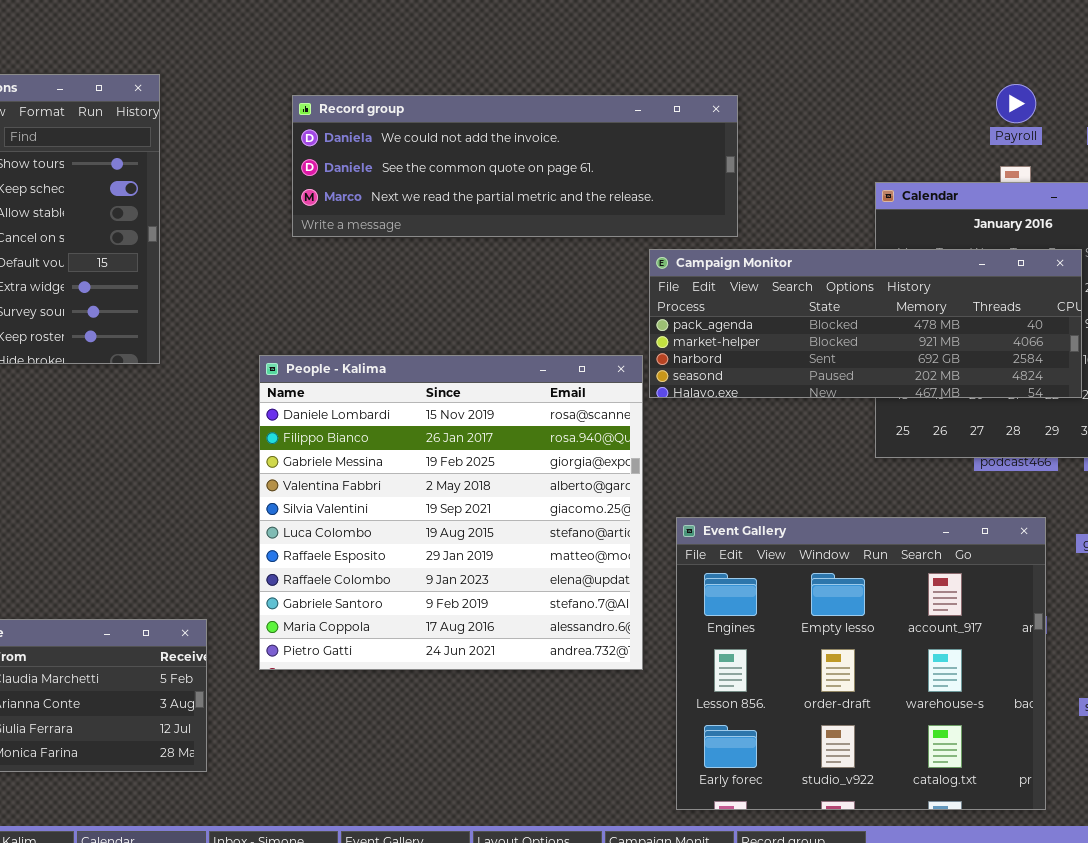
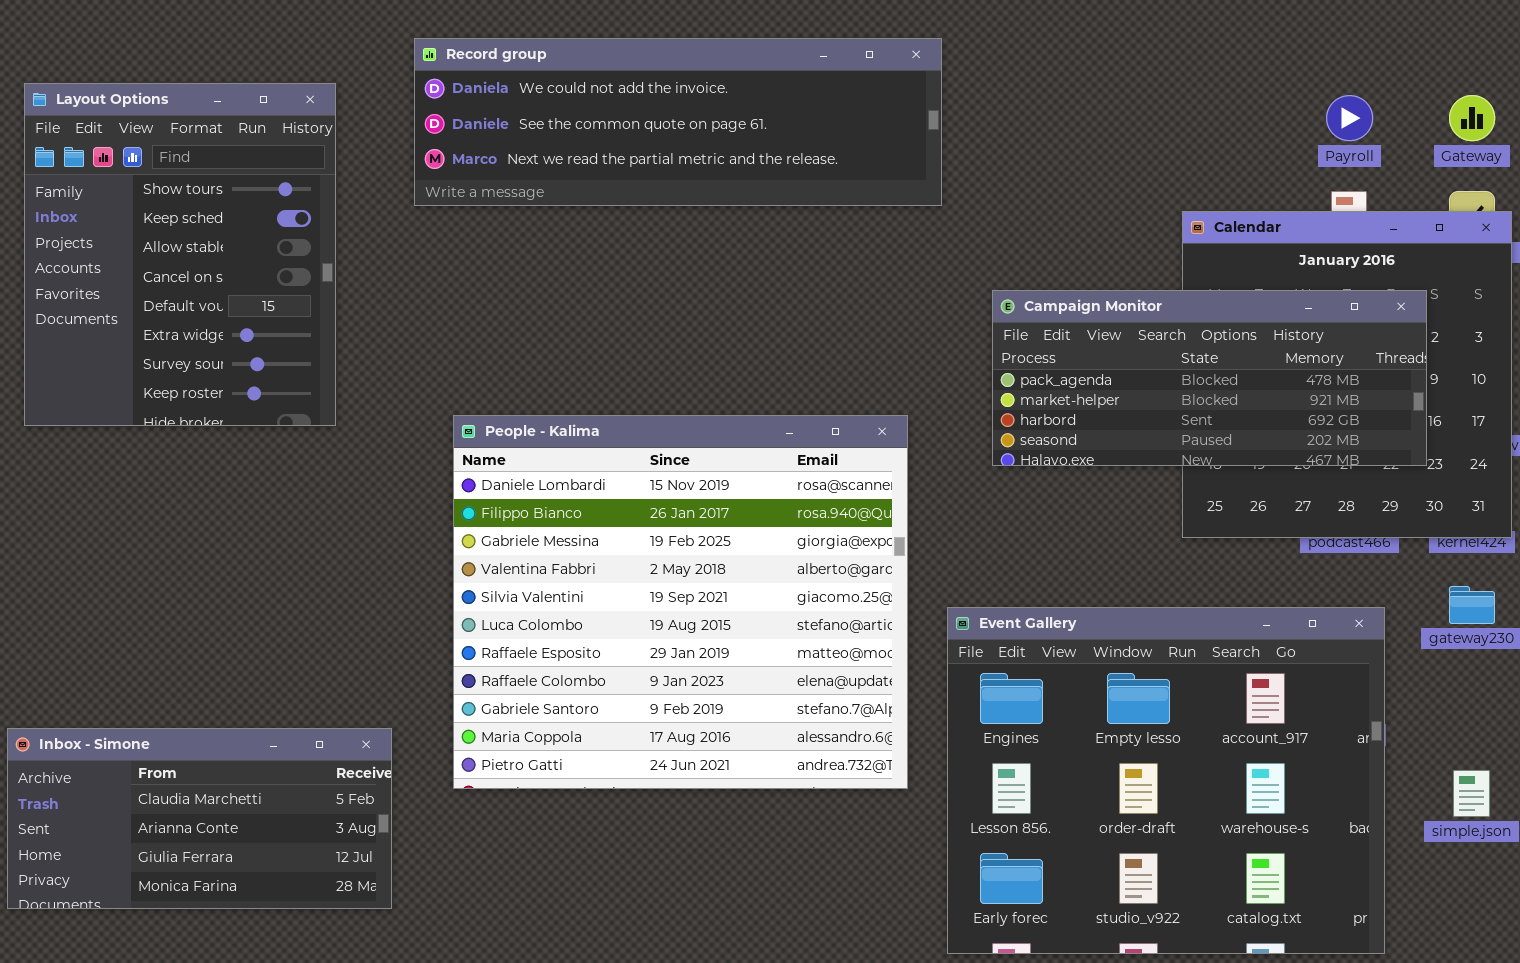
Record group: [292,95,738,237] -> [414,38,942,206], moved
Campaign Monitor: [649,249,1082,398] -> [992,290,1427,466], resized

